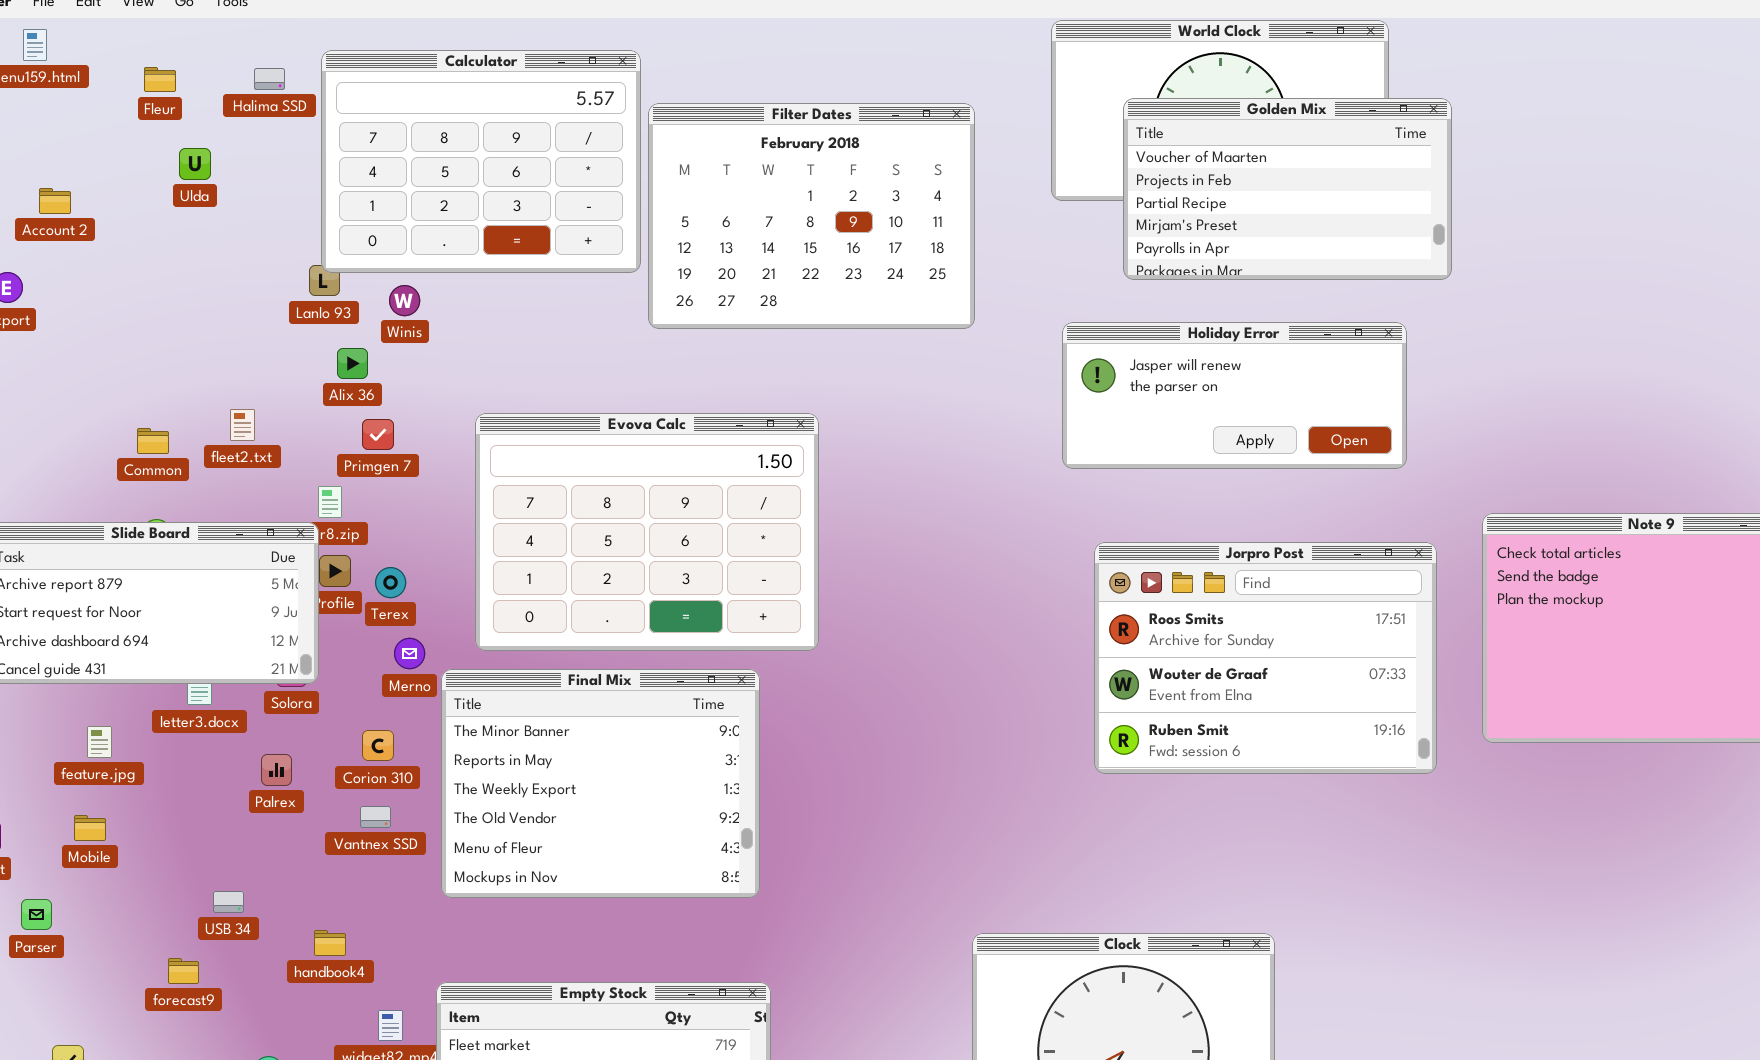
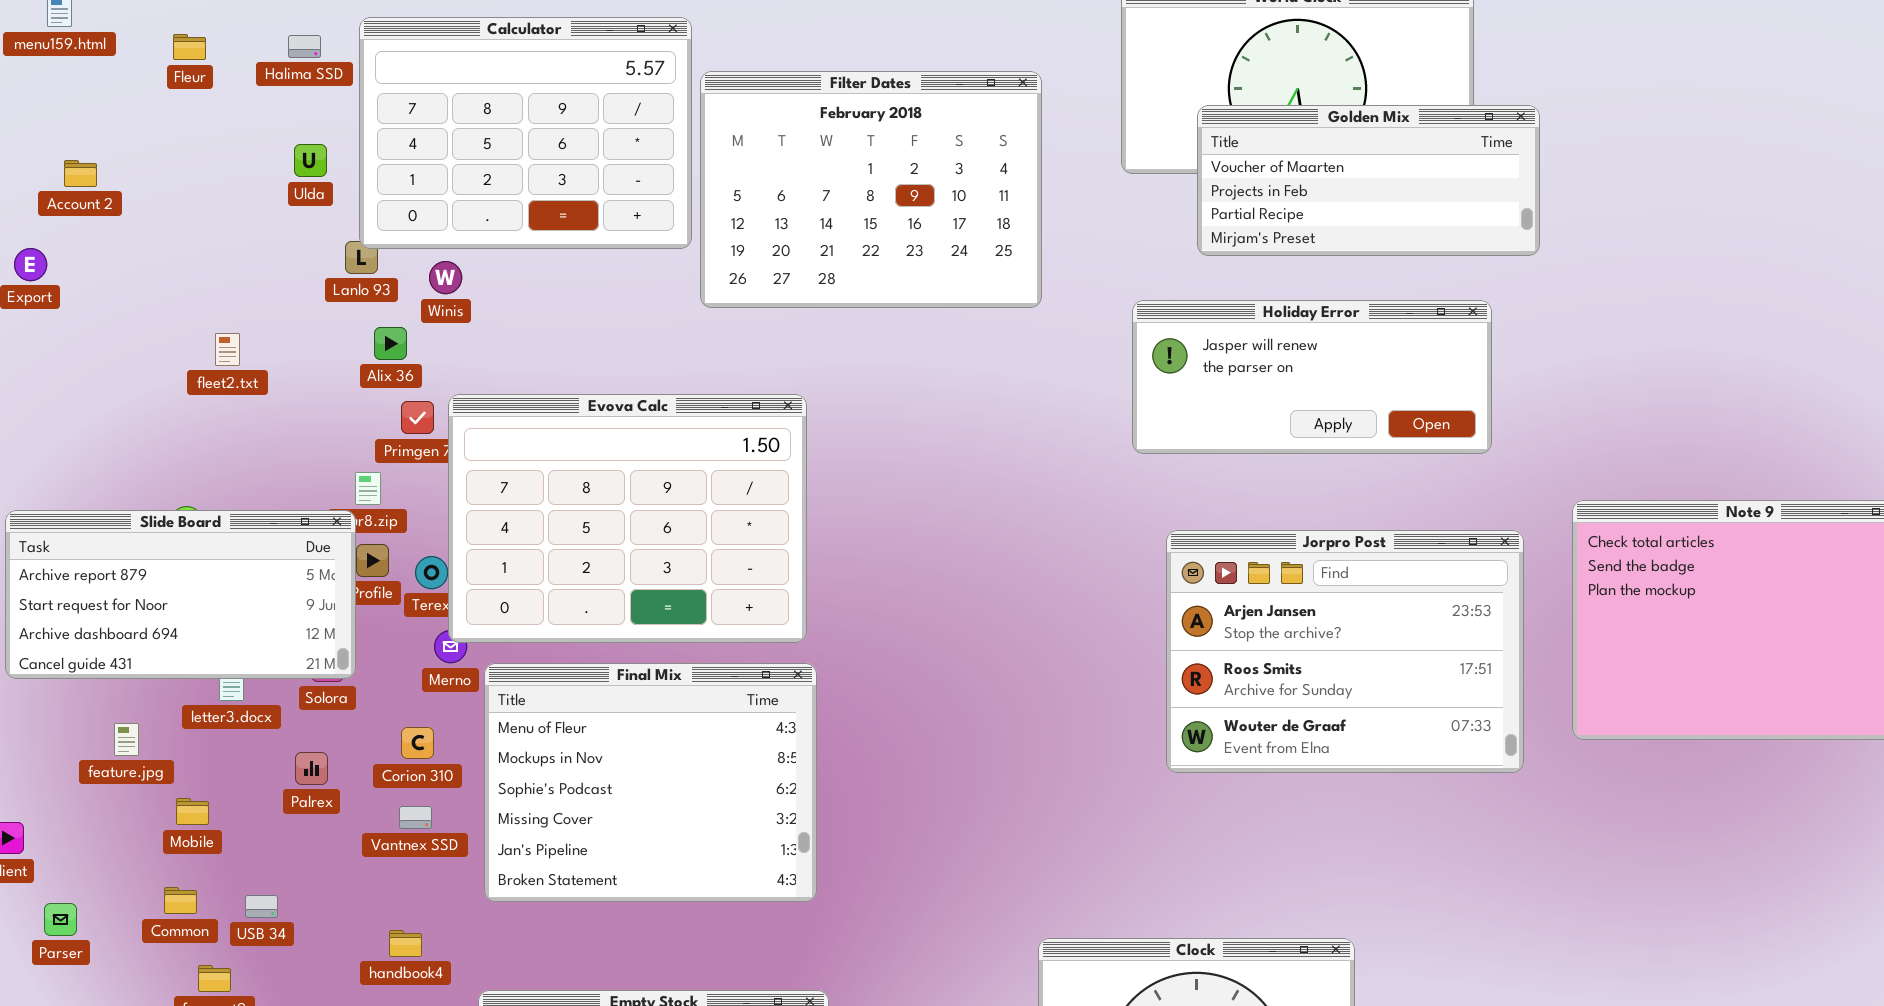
Golden Mix: [1123,98,1452,280] -> [1197,105,1540,256], resized
Ulda: [179,148,211,180] -> [294,144,327,177], moved
fleet2.txt: [230,409,255,441] -> [215,333,240,366], moved
Evova Calc: [475,413,819,651] -> [448,394,807,643], moved
Common: [137,428,169,454] -> [164,887,197,914], moved
Jorpro Post: [1094,542,1437,774] -> [1166,530,1524,773], scrolled up 1 row
Final Mix: [441,669,760,898] -> [484,663,817,902], scrolled down 4 rows
Mobile: [74,815,106,841] -> [176,798,209,825], moved
handbook4: [314,930,346,956] -> [389,930,422,957], moved

